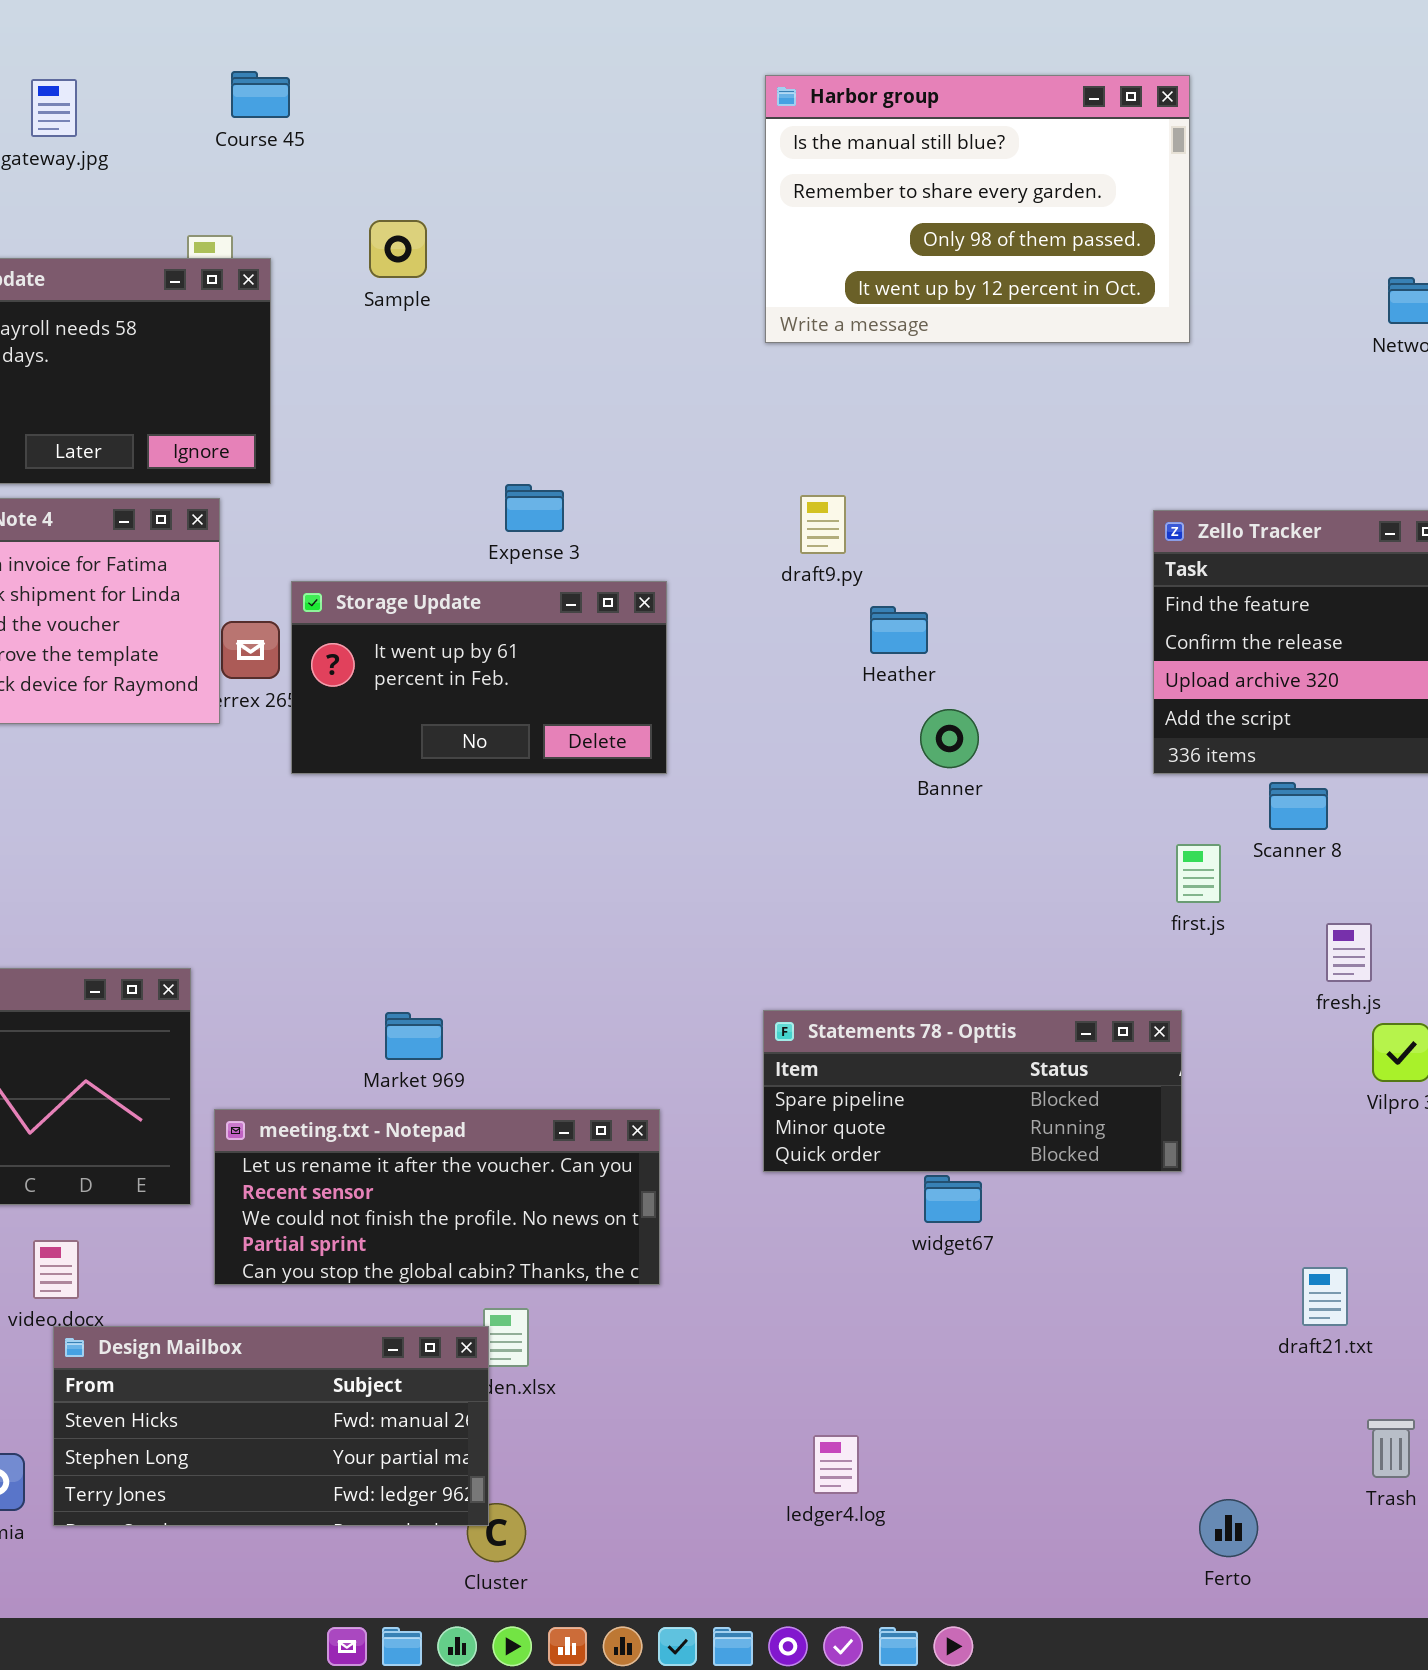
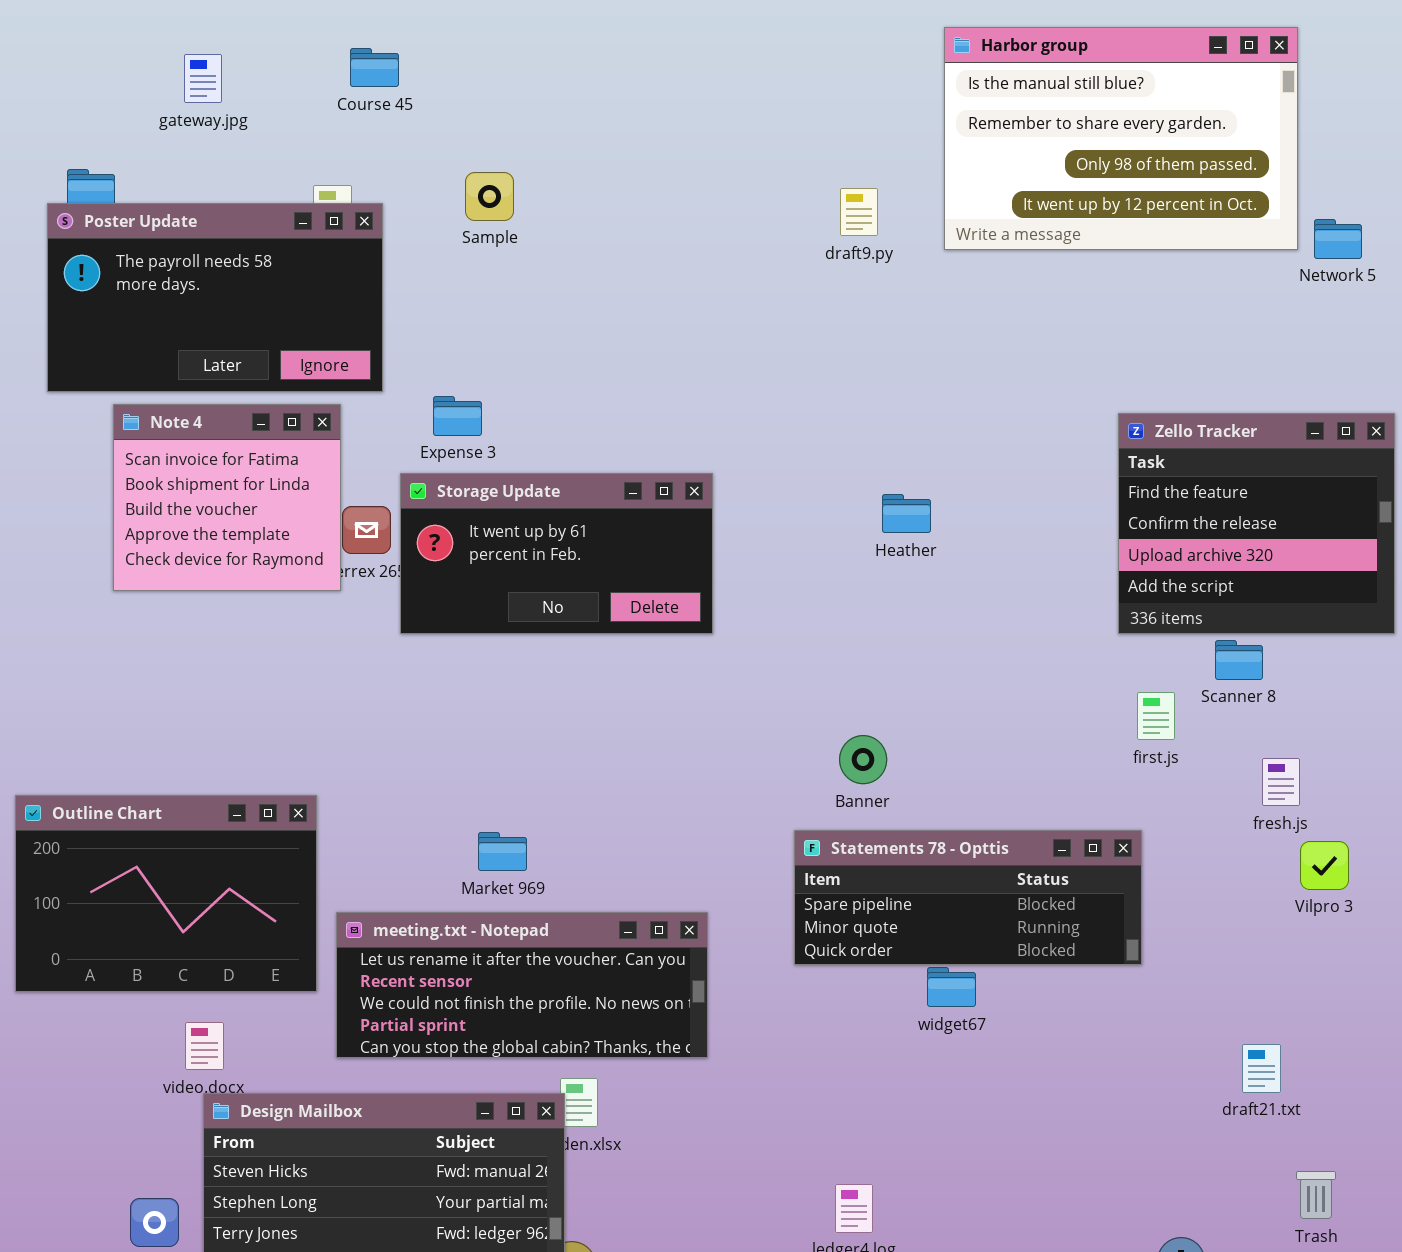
Harbor group: [765,75,1190,343] -> [944,27,1298,250], moved
Expense 3: [505,484,564,532] -> [433,396,482,436], moved
draft9.py: [800,495,846,554] -> [840,188,878,236], moved
Banner: [920,709,979,768] -> [839,735,887,784], moved

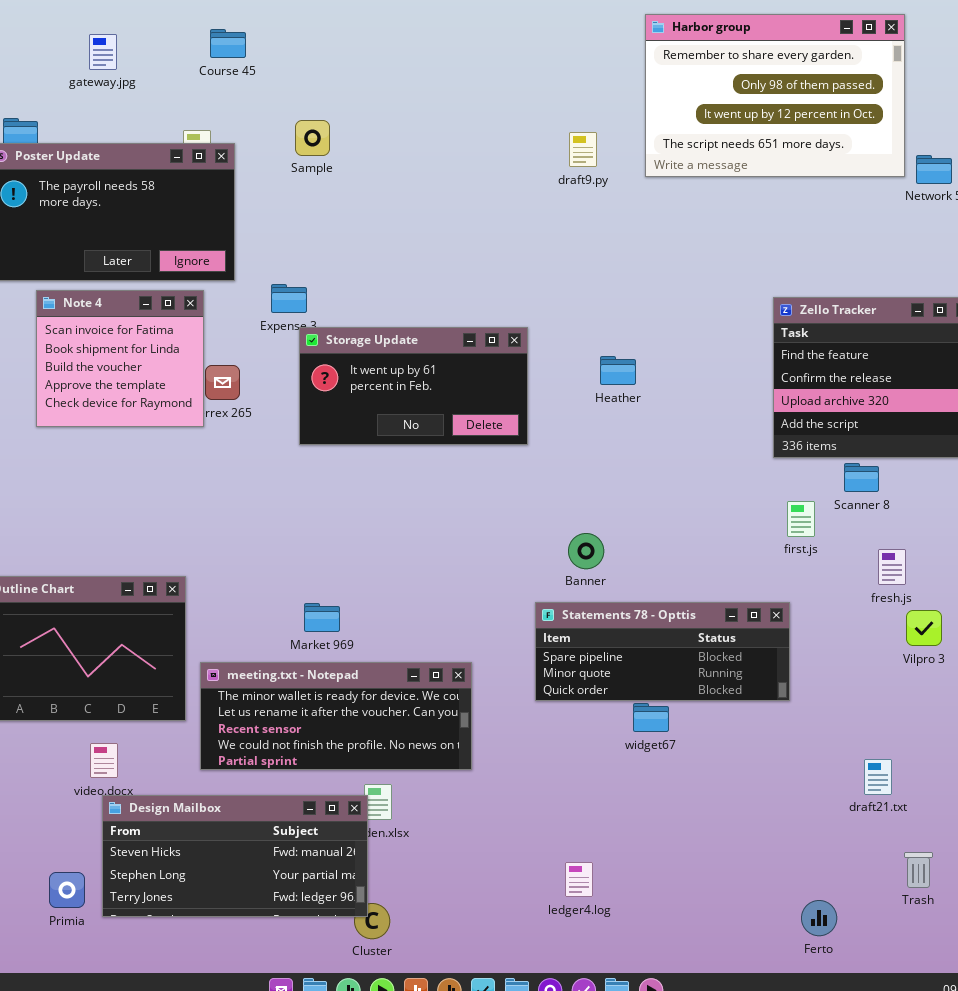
Harbor group: [944,27,1298,250] -> [645,14,905,177], scrolled down 1 row
Storage Update: [400,473,713,634] -> [299,327,528,445], moved
meeting.txt - Notepad: [336,912,708,1058] -> [200,662,472,770], scrolled up 1 row

